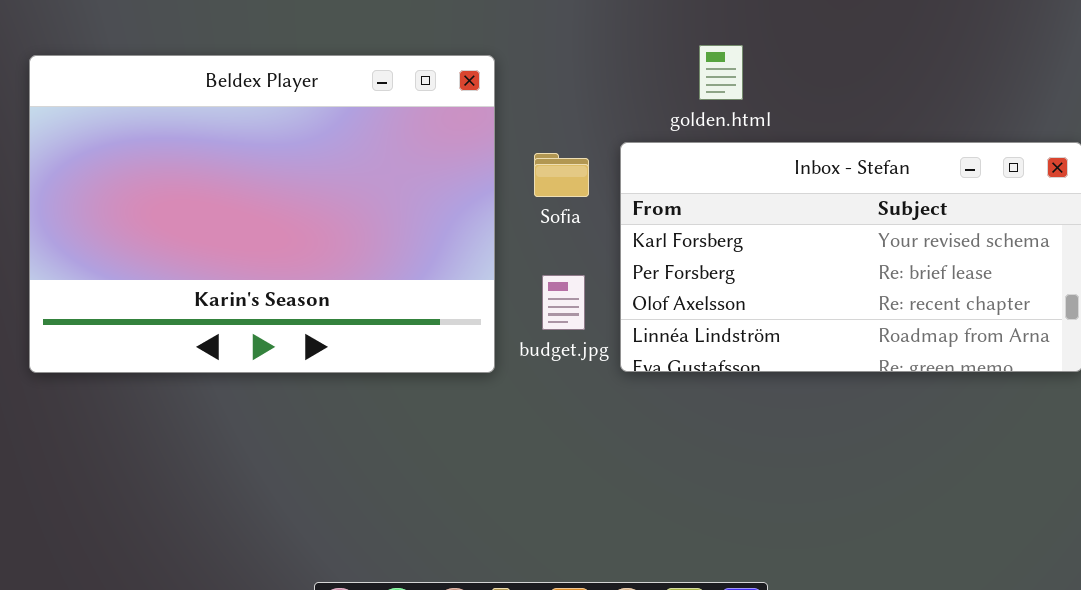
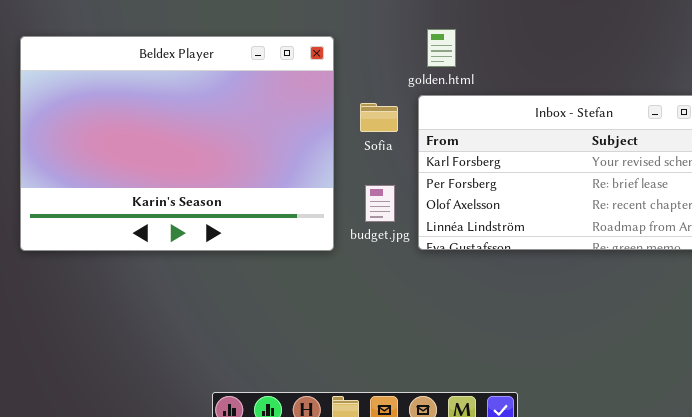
golden.html: [699,45,743,100] -> [427,29,456,67], moved

